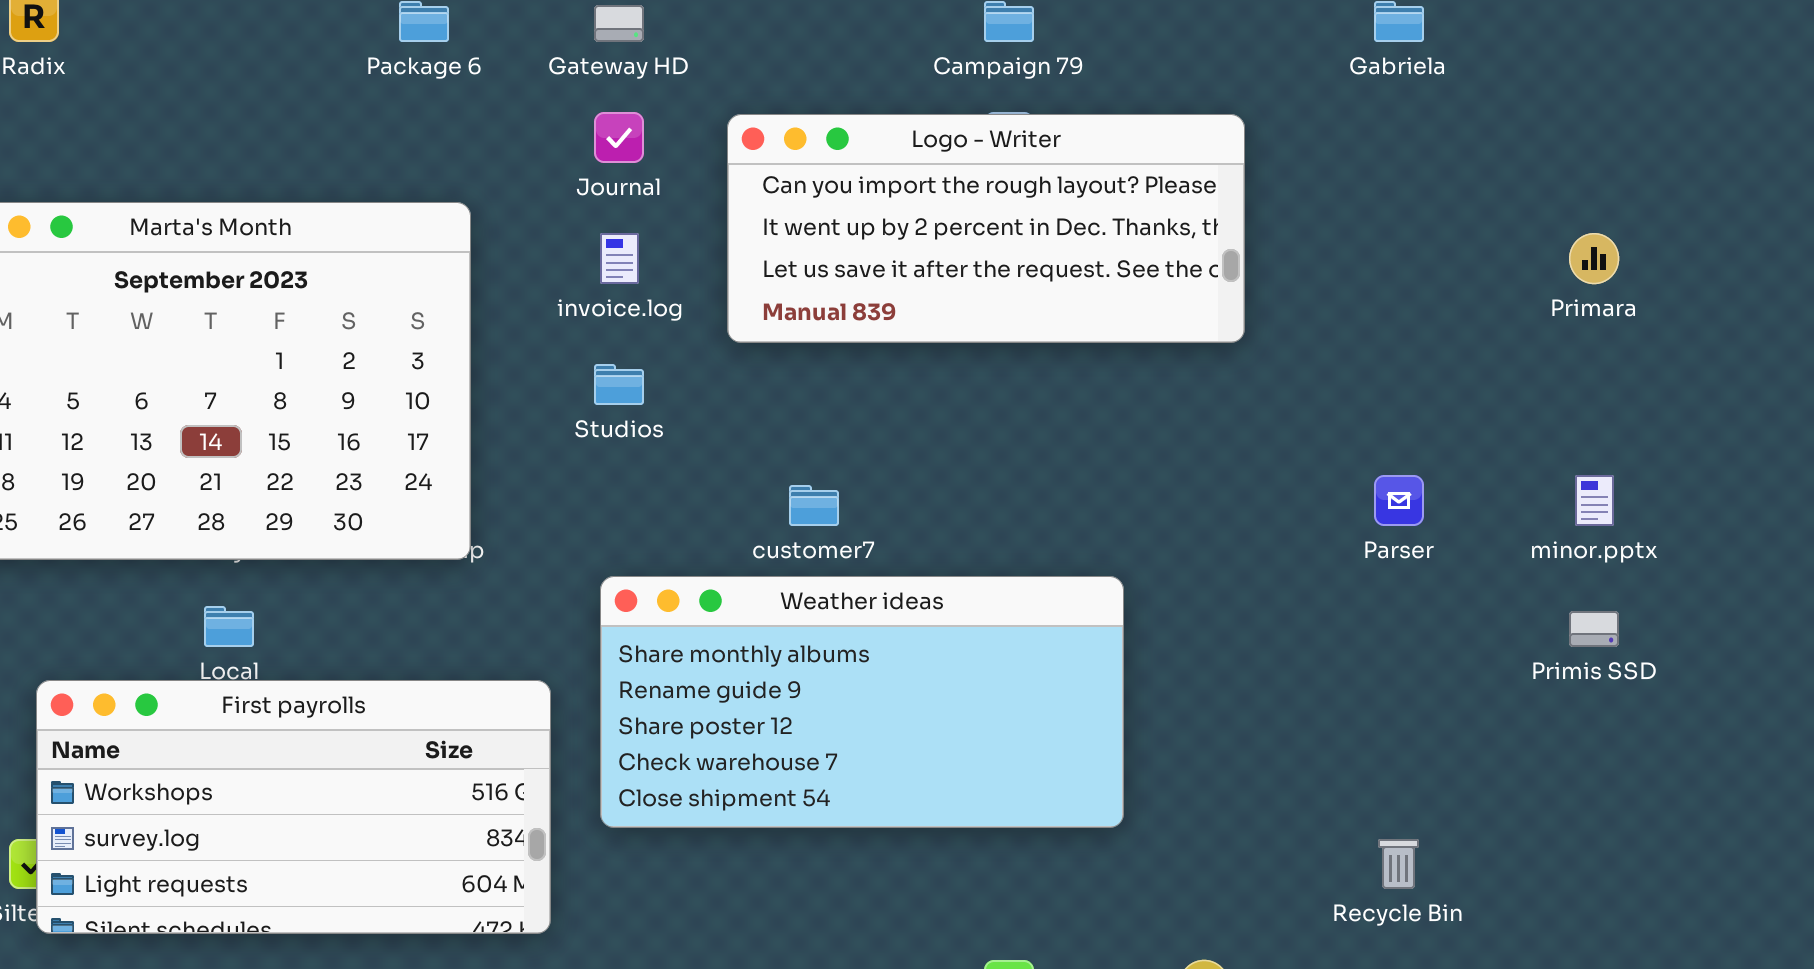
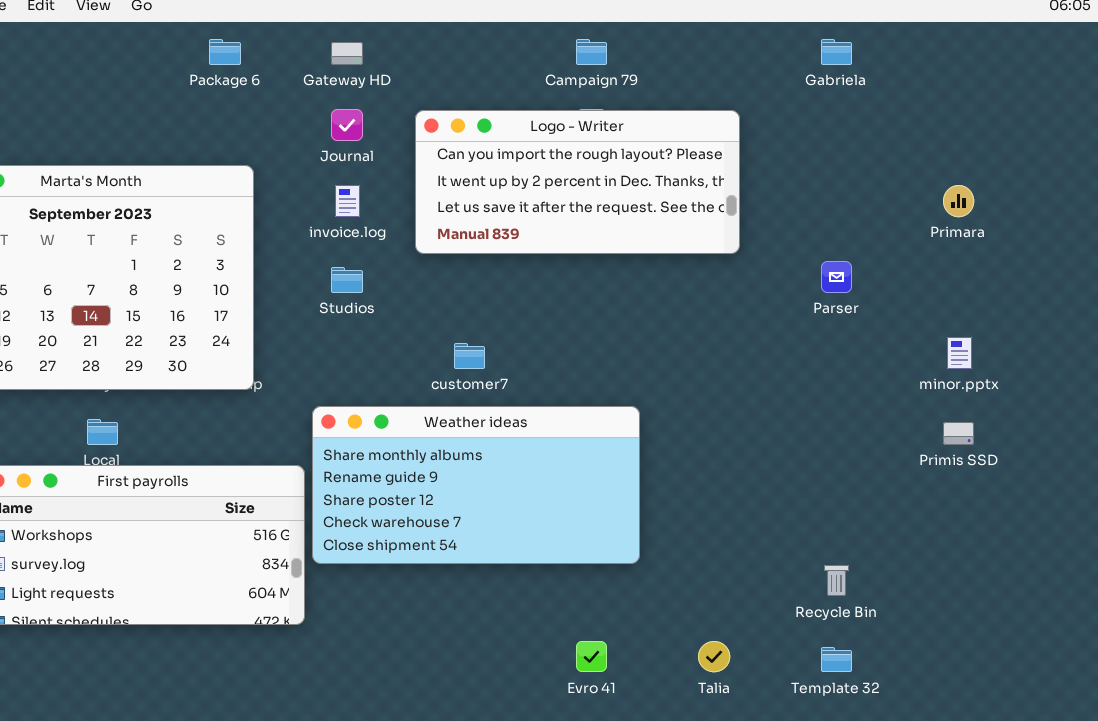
Parser: [1374,475,1424,526] -> [821,261,852,293], moved
Weather ideas: [600,576,1124,828] -> [312,406,640,564], moved

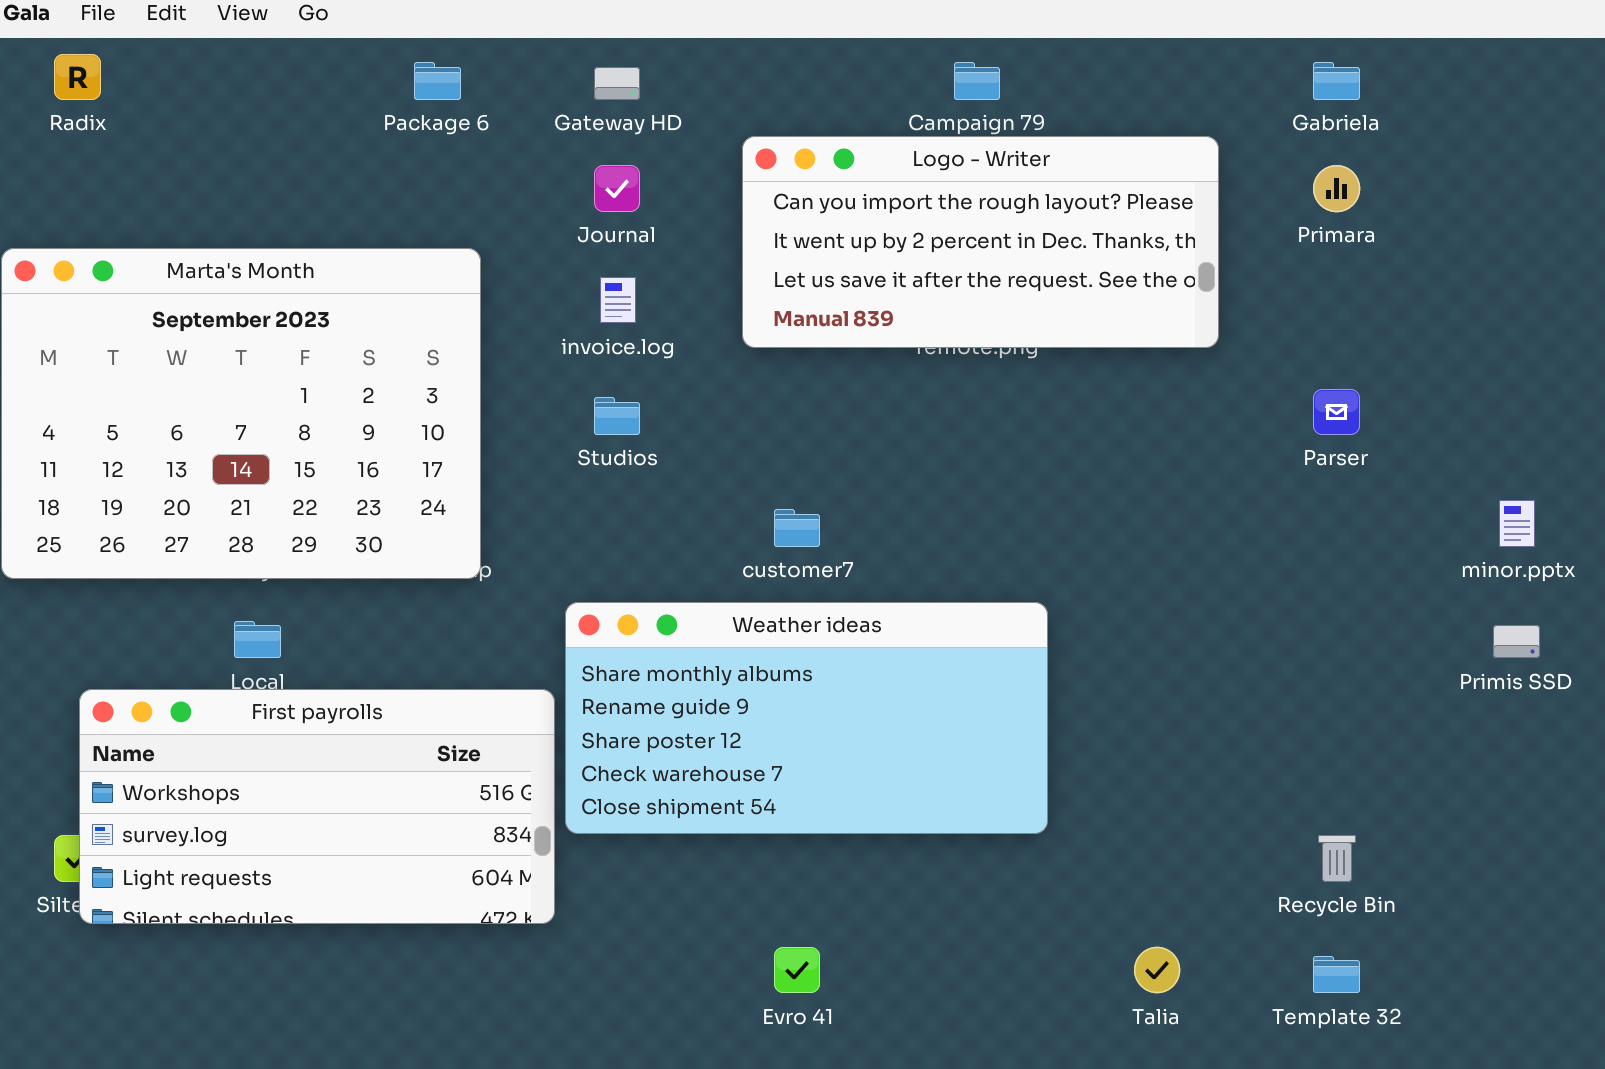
Logo - Writer: [415,110,740,254] -> [742,136,1219,348], moved
Primara: [943,185,974,217] -> [1313,165,1360,212], moved
Evro 41: [576,641,607,672] -> [774,947,820,993], moved

